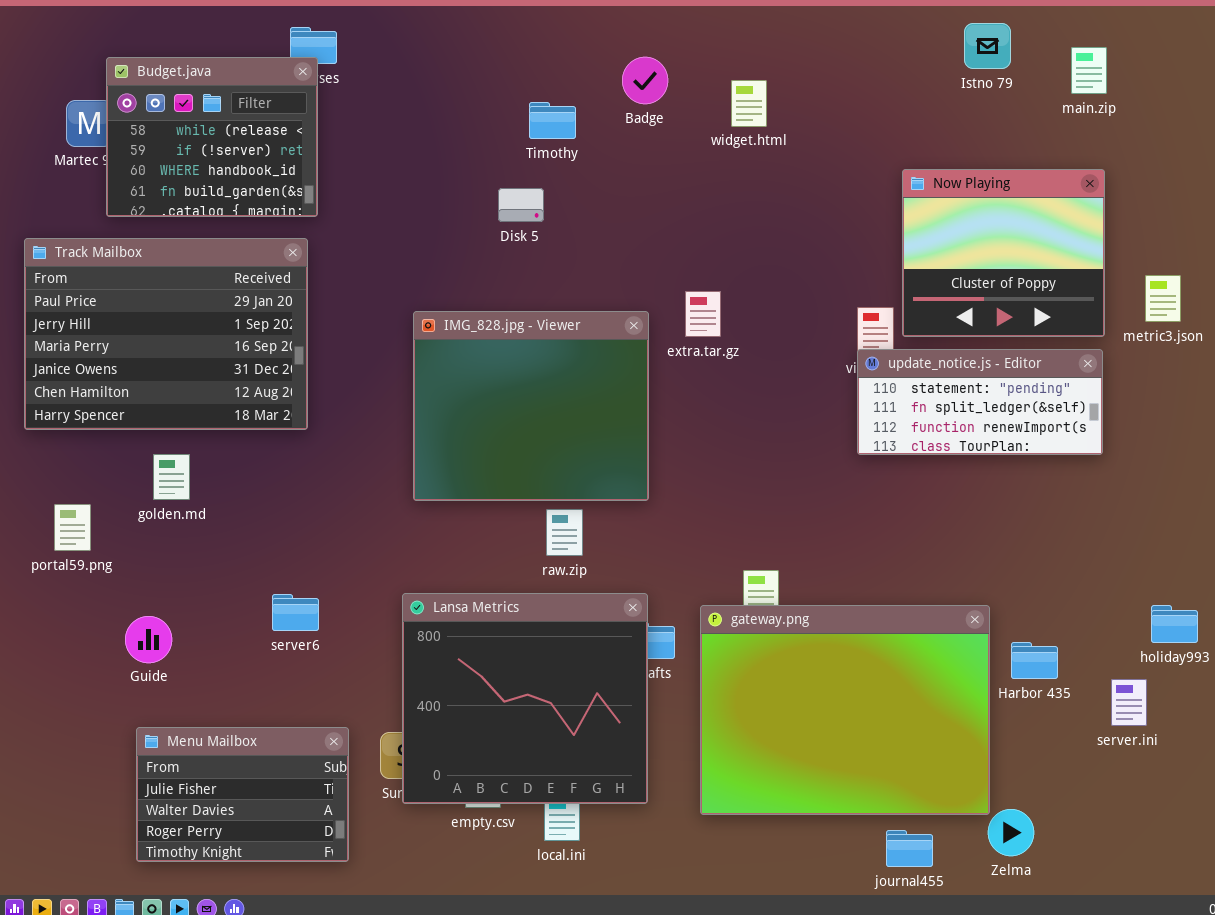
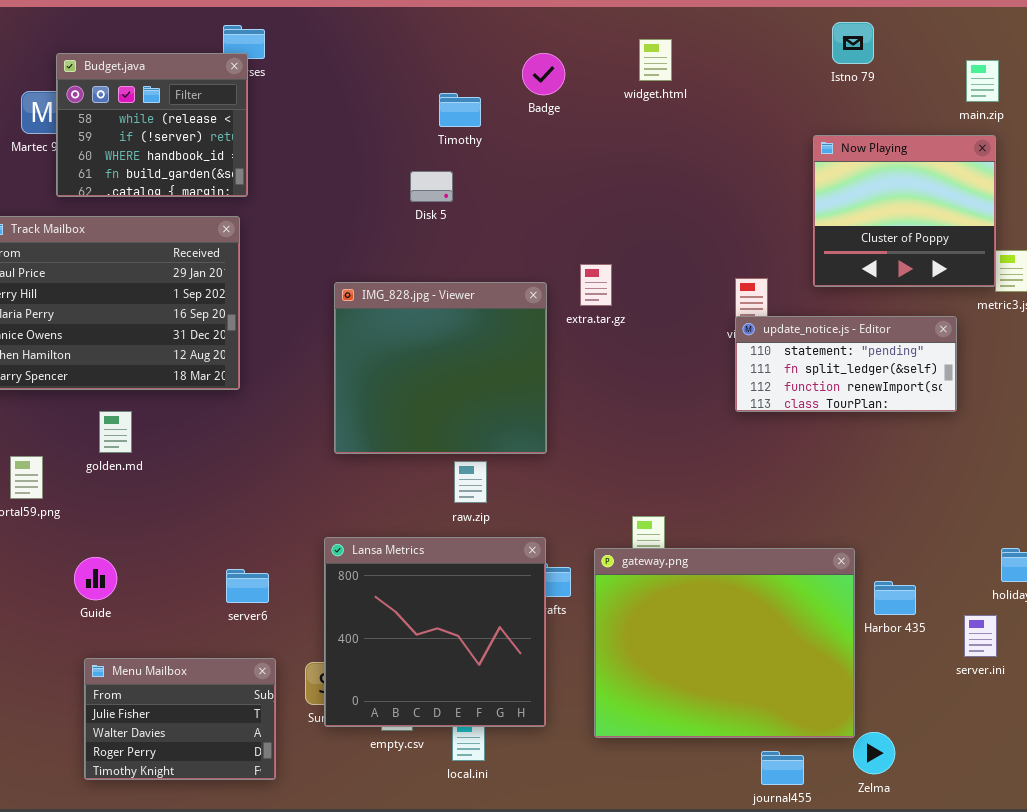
main.zip: [1071,47,1107,94] -> [966,60,999,102], moved
widget.html: [731,80,767,127] -> [639,39,672,81], moved
Now Playing: [902,169,1105,337] -> [813,135,996,287], moved
server6: [272,594,319,631] -> [226,569,269,603], moved

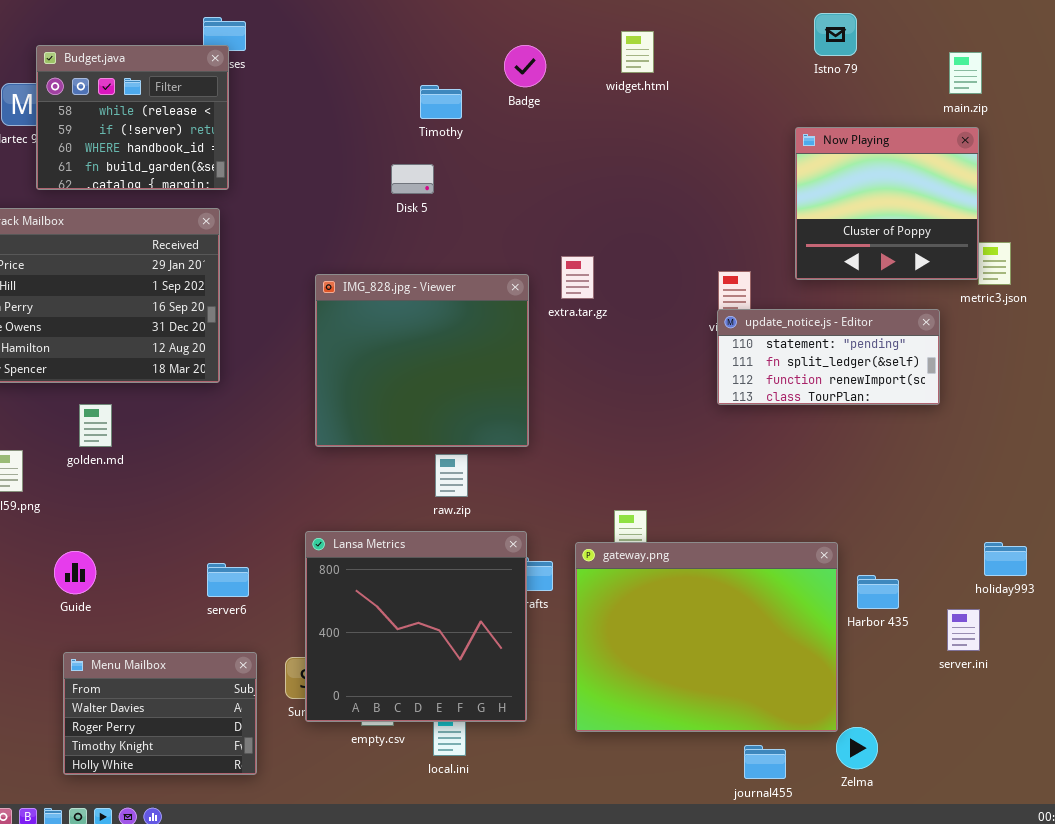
Menu Mailbox: [84,658,276,780] -> [63,652,257,775], scrolled down 1 row

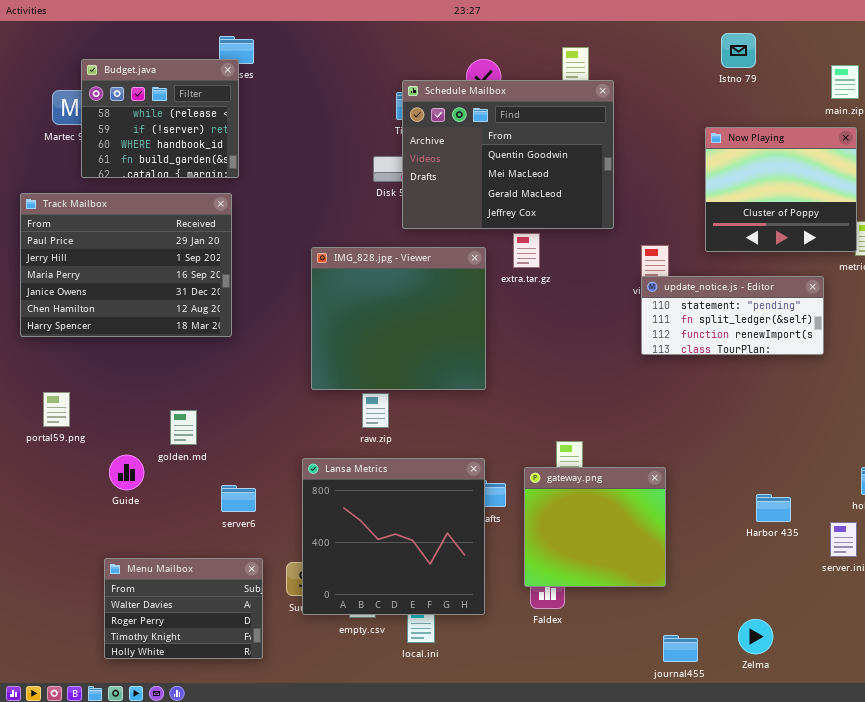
Schedule Mailbox: none -> [402,80,614,229], opened
golden.md: [79,404,112,447] -> [170,410,197,445], moved
raw.zip: [435,454,468,497] -> [362,393,389,428], moved
gateway.png: [575,542,838,732] -> [524,467,666,587], resized
Guide: [54,551,96,594] -> [109,455,144,490], moved

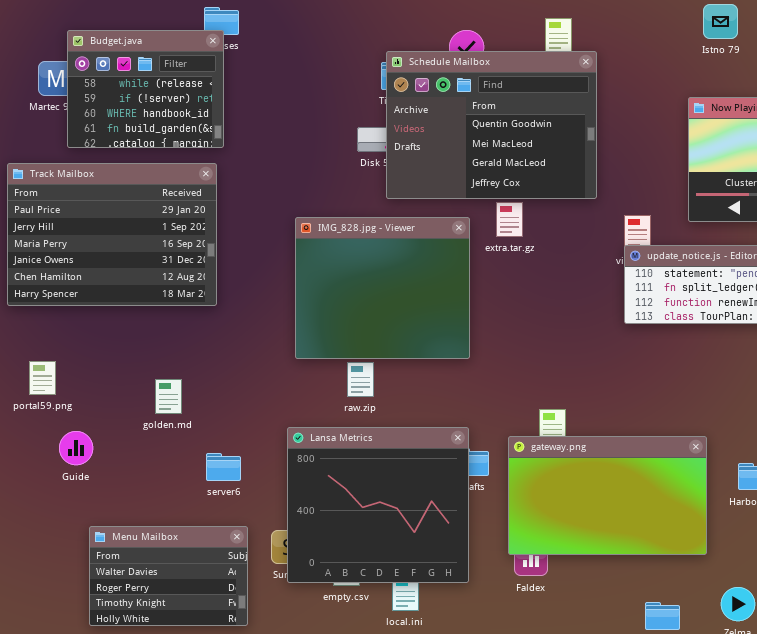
Guide: [109,455,144,490] -> [59,431,93,465], moved
gateway.png: [524,467,666,587] -> [508,436,707,555], resized

